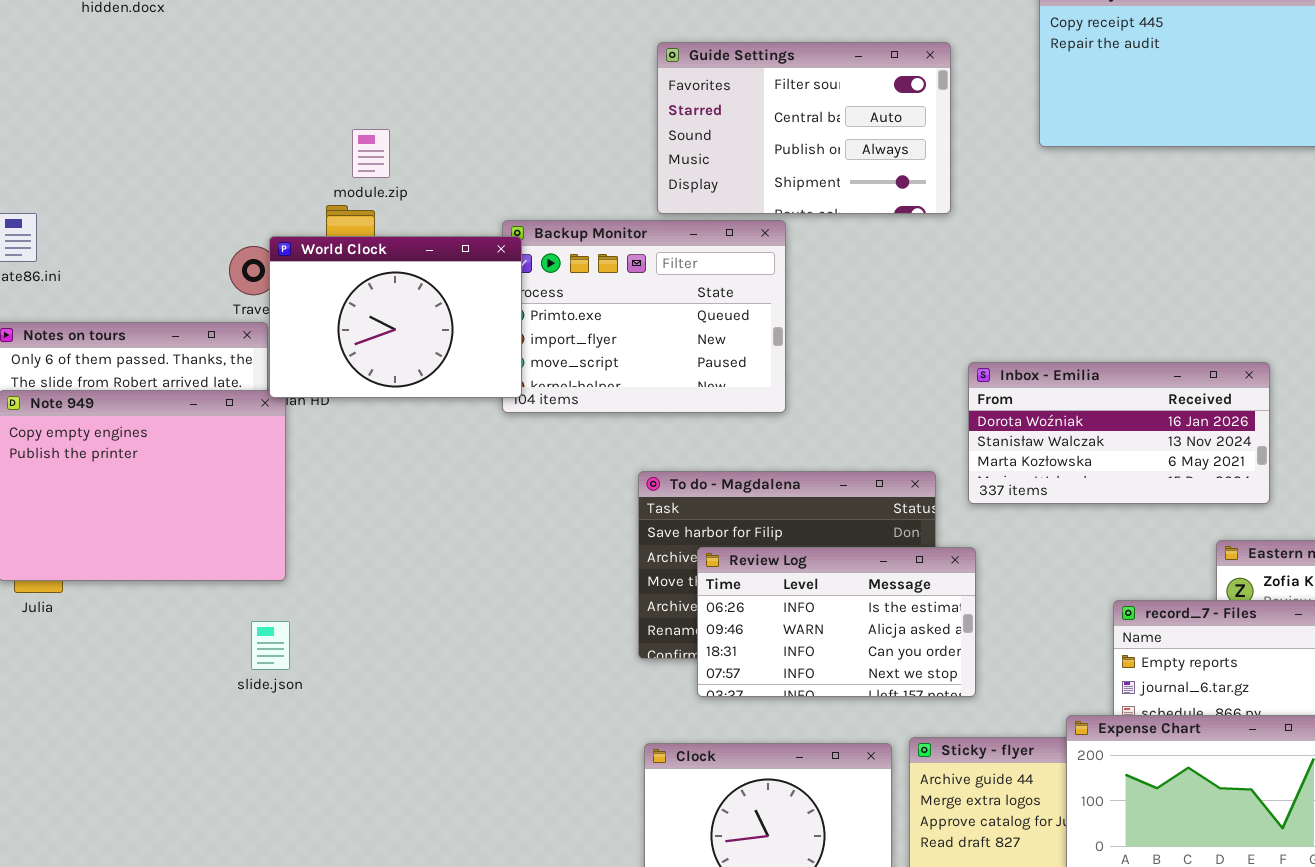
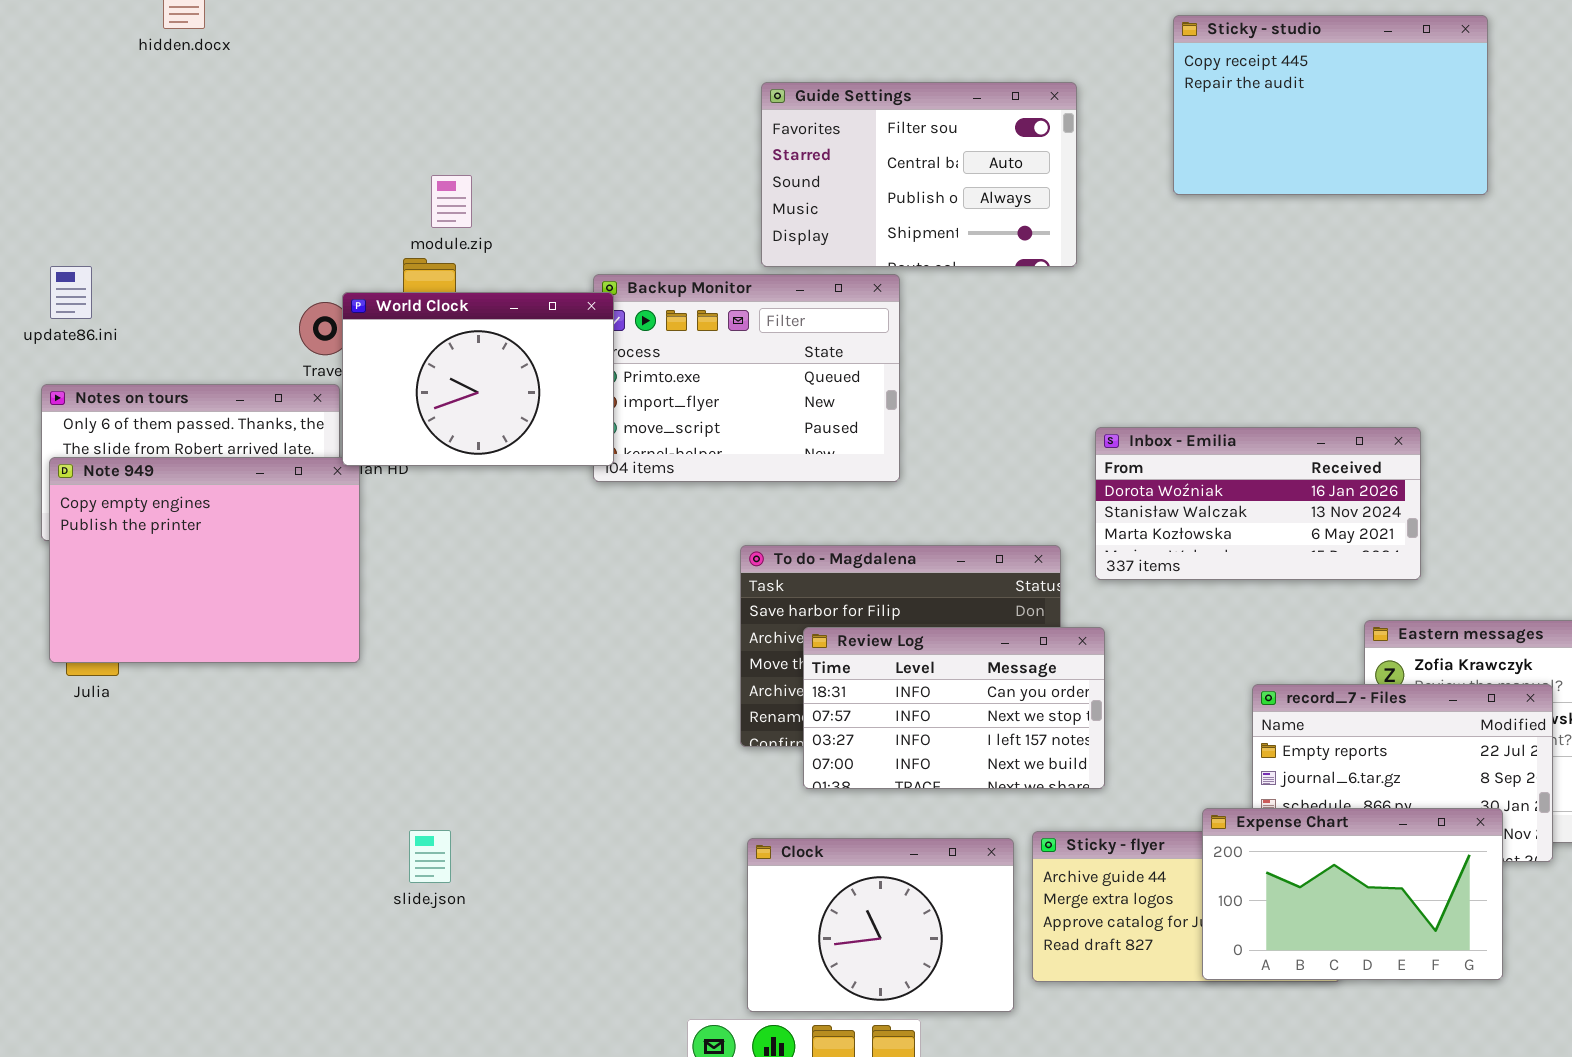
Review Log: [697,547,976,697] -> [803,627,1105,789], scrolled down 2 rows
slide.json: [251,621,290,670] -> [409,830,451,883], moved

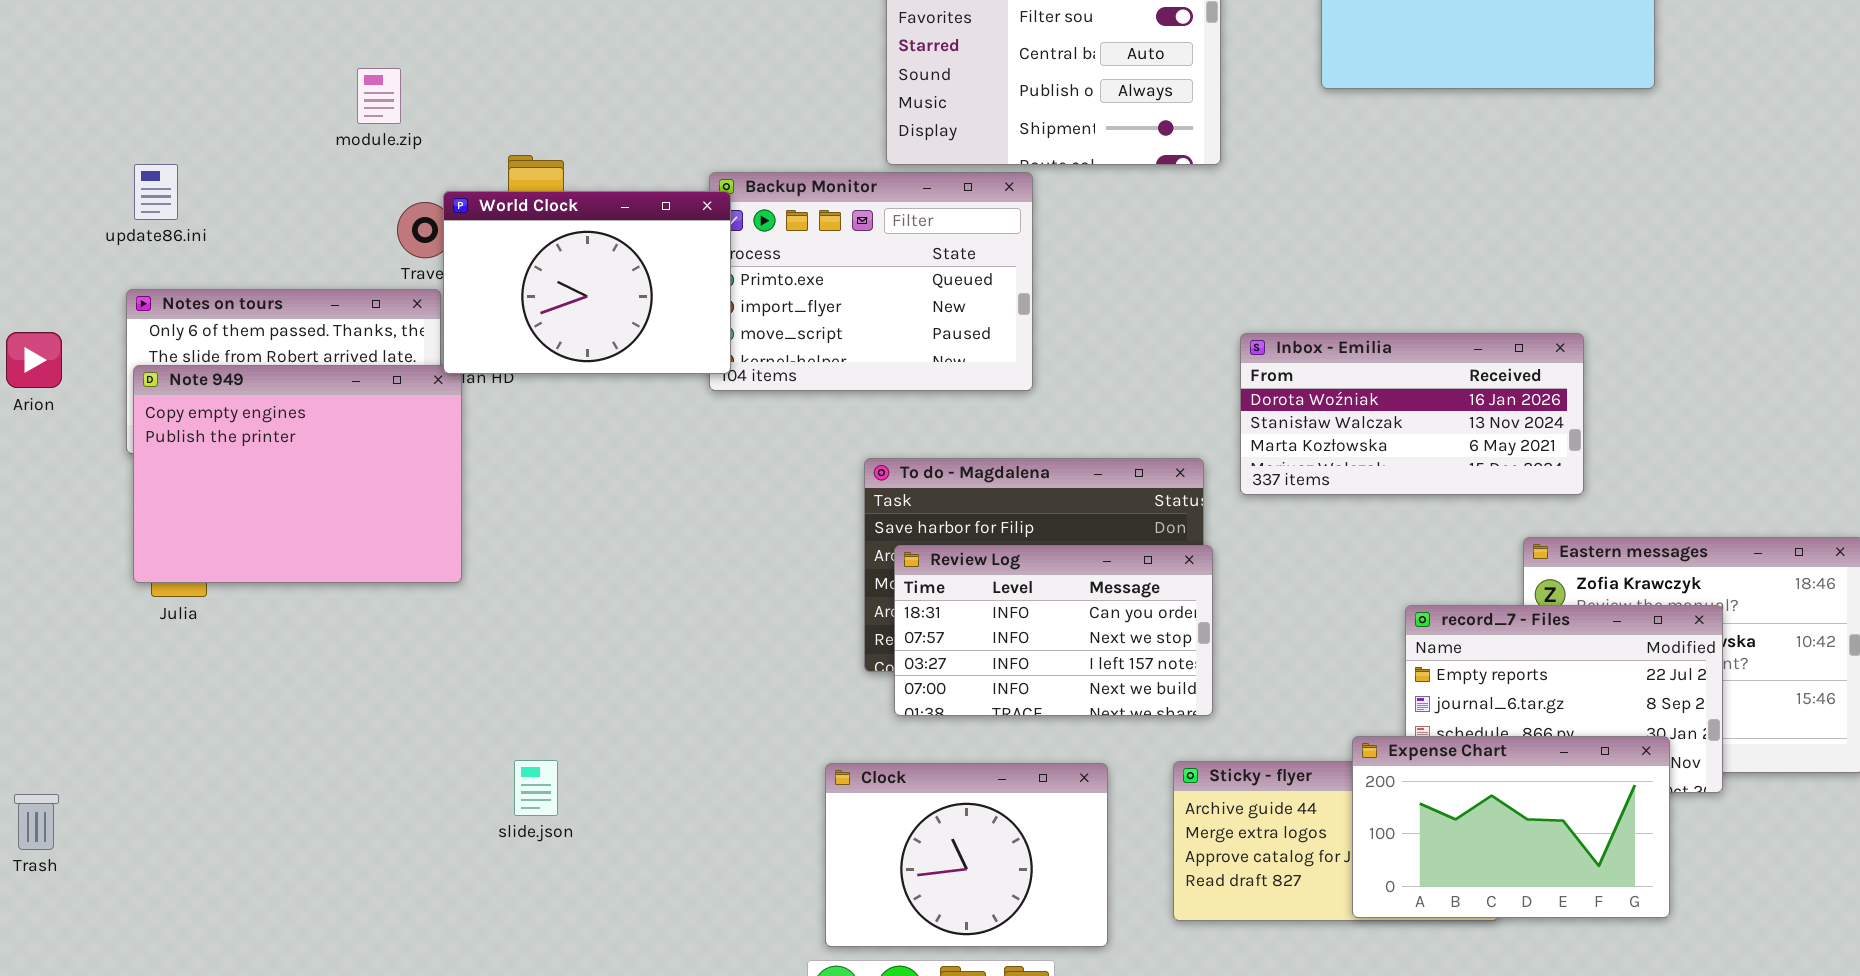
module.zip: [431,175,472,228] -> [357,68,401,124], moved
Review Log: [803,627,1105,789] -> [894,545,1213,716], moved
Clock: [747,838,1014,1012] -> [825,763,1108,947], moved

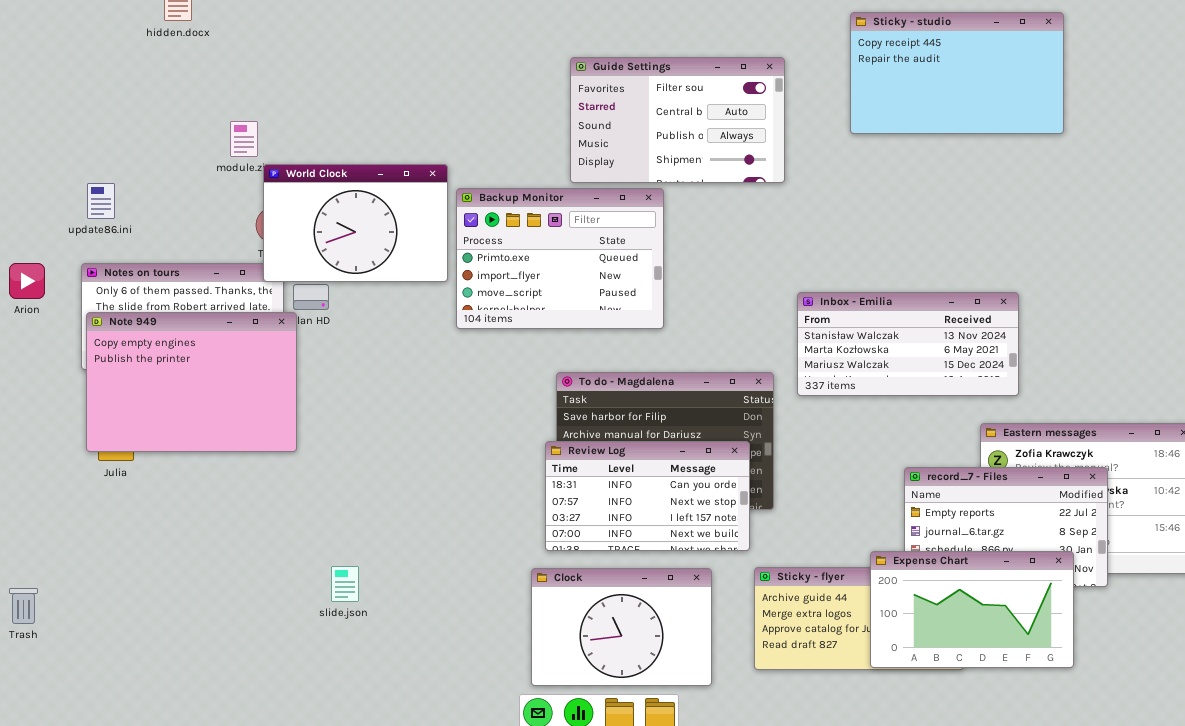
World Clock: [443,191,731,374] -> [263,164,448,282], moved
Arion: [6,332,62,388] -> [9,263,45,299], moved
Inbox - Emilia: [1240,333,1584,495] -> [797,292,1019,396], scrolled down 1 row
Review Log: [894,545,1213,716] -> [545,441,750,551], moved

